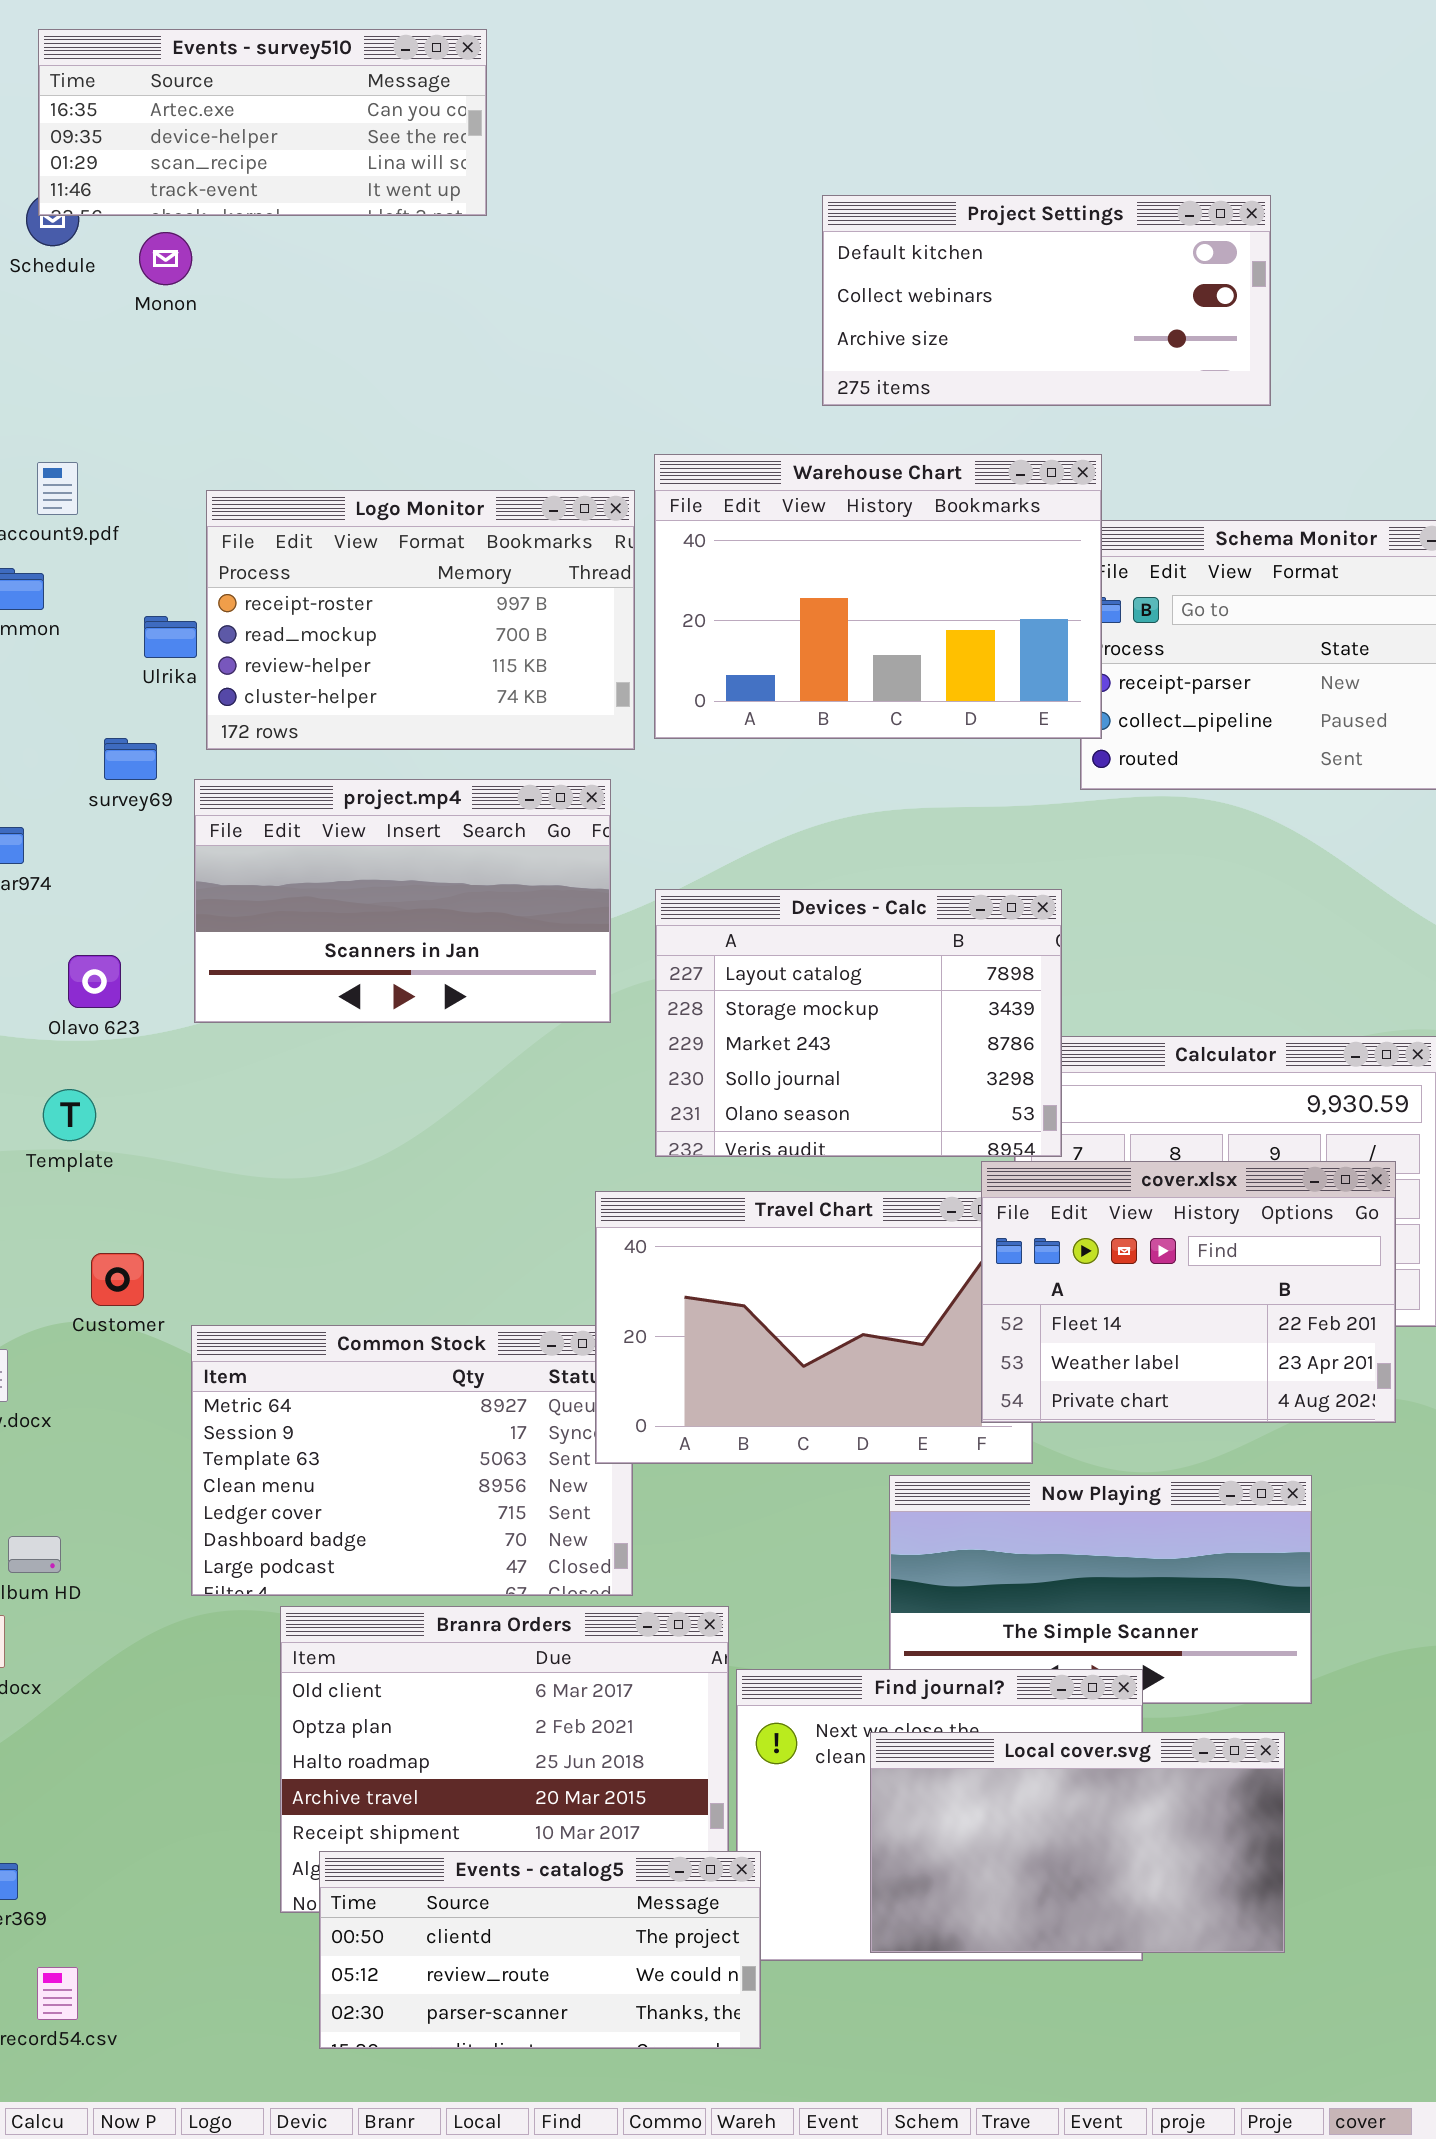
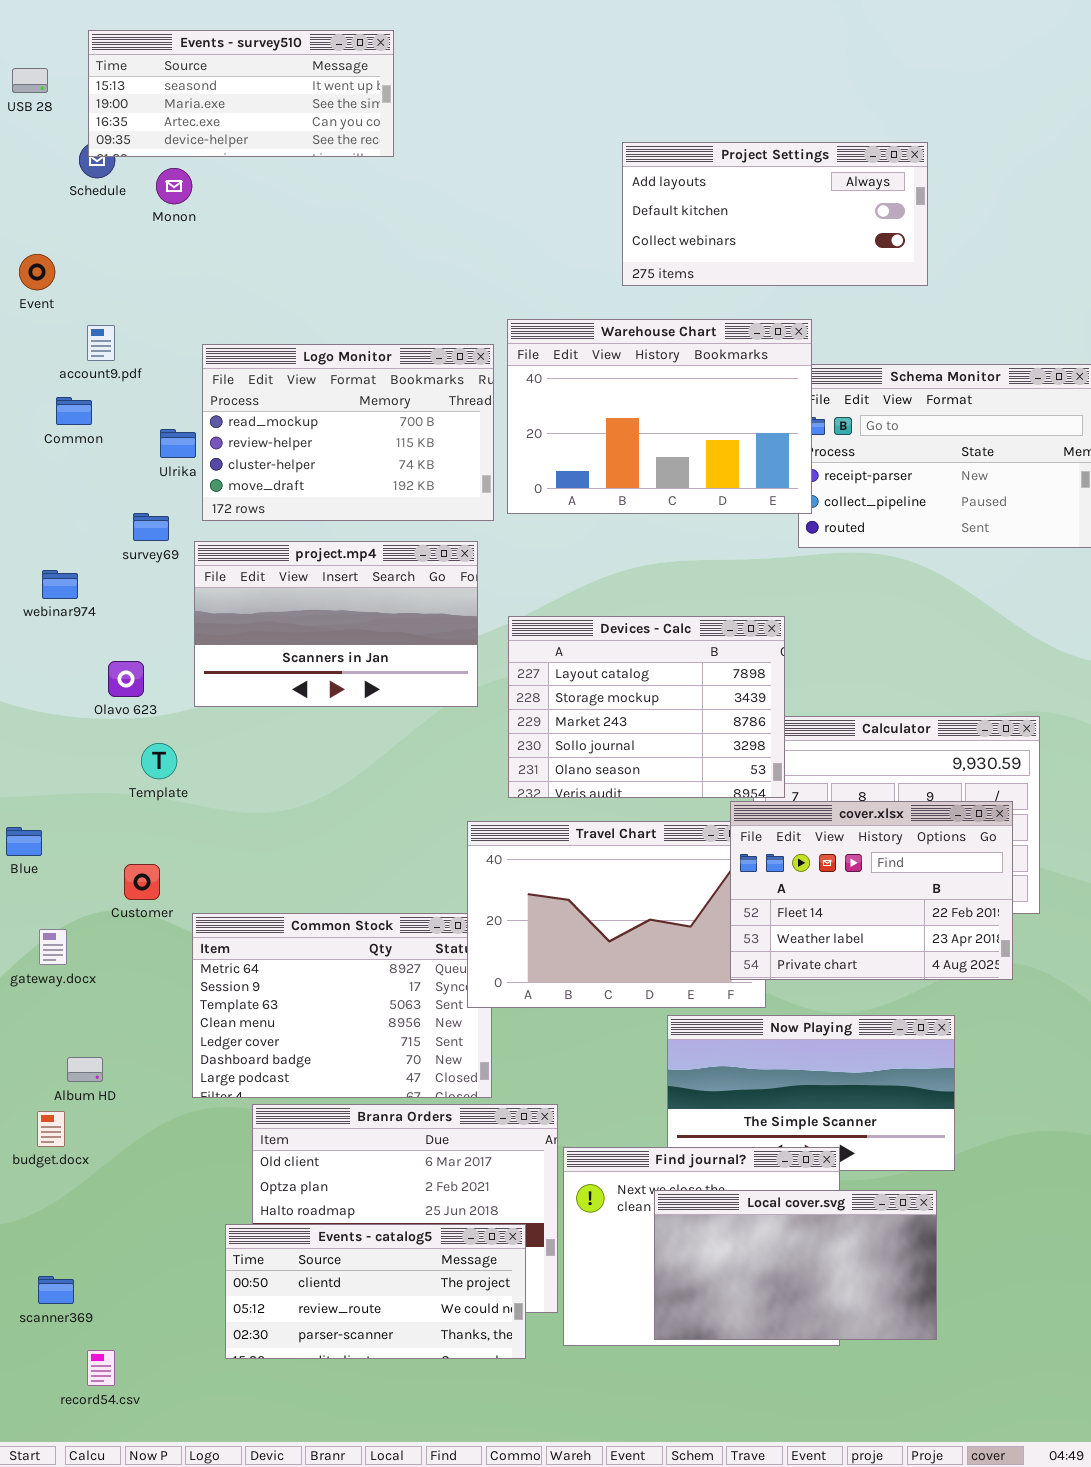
Events - survey510: [38,29,487,216] -> [88,30,394,157], scrolled up 2 rows
Project Settings: [822,195,1271,406] -> [622,142,928,286], scrolled up 1 row
Logo Monitor: [206,490,635,750] -> [202,344,494,521], scrolled down 1 row
Template: [43,1089,96,1141] -> [141,743,177,779], moved
Events - catalog5: [319,1851,761,2049] -> [225,1224,526,1359], moved

